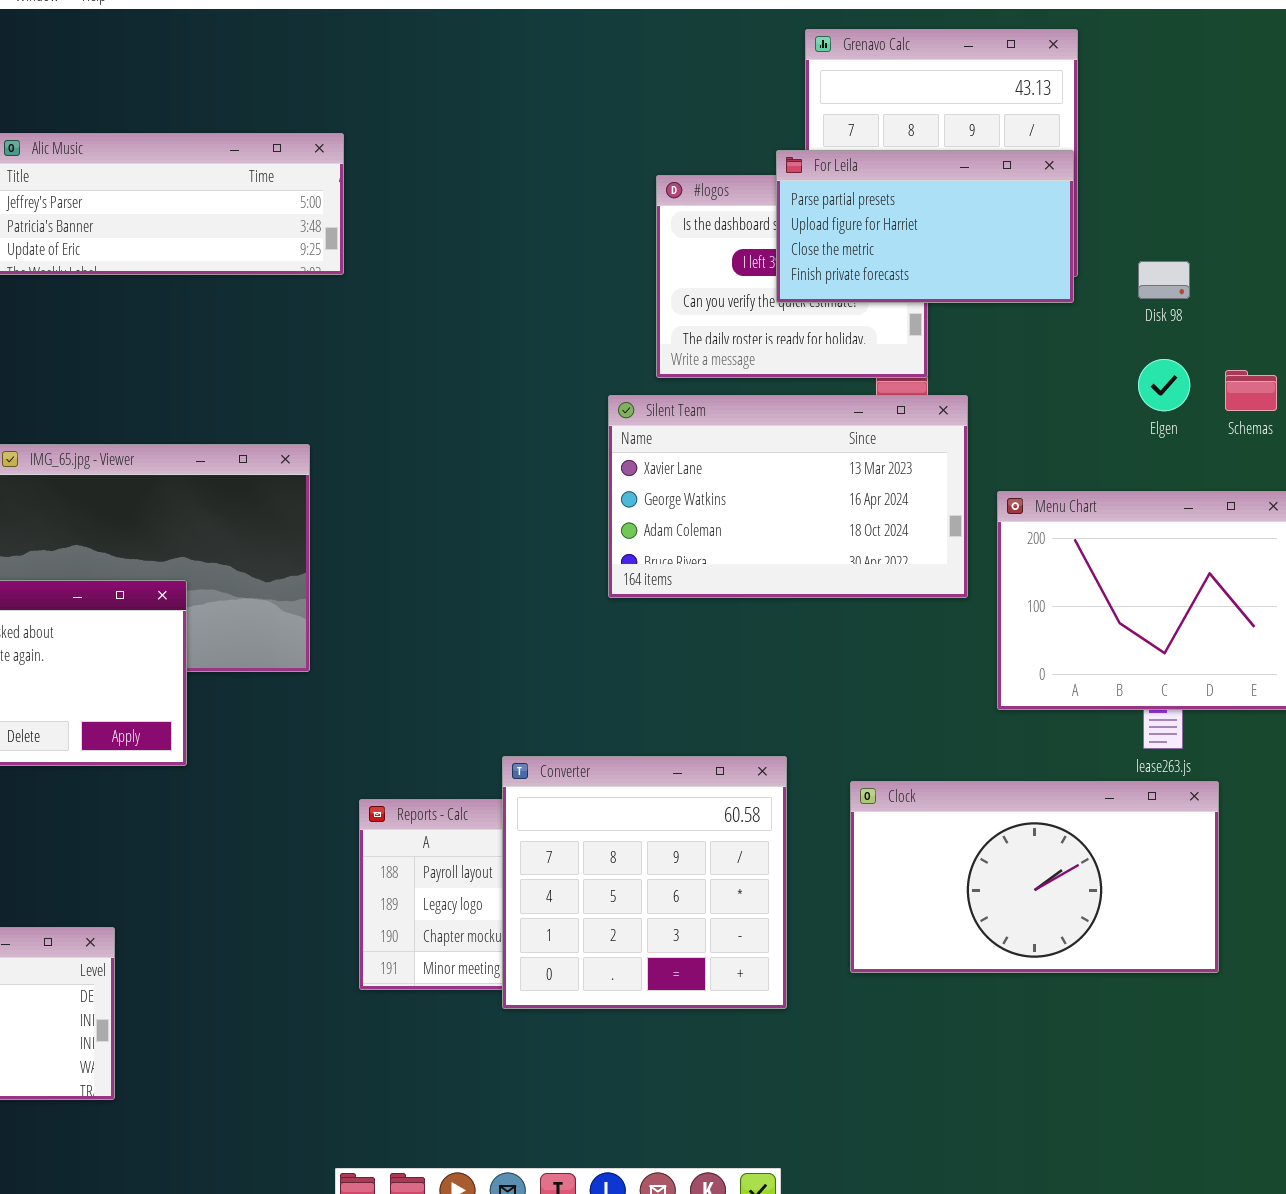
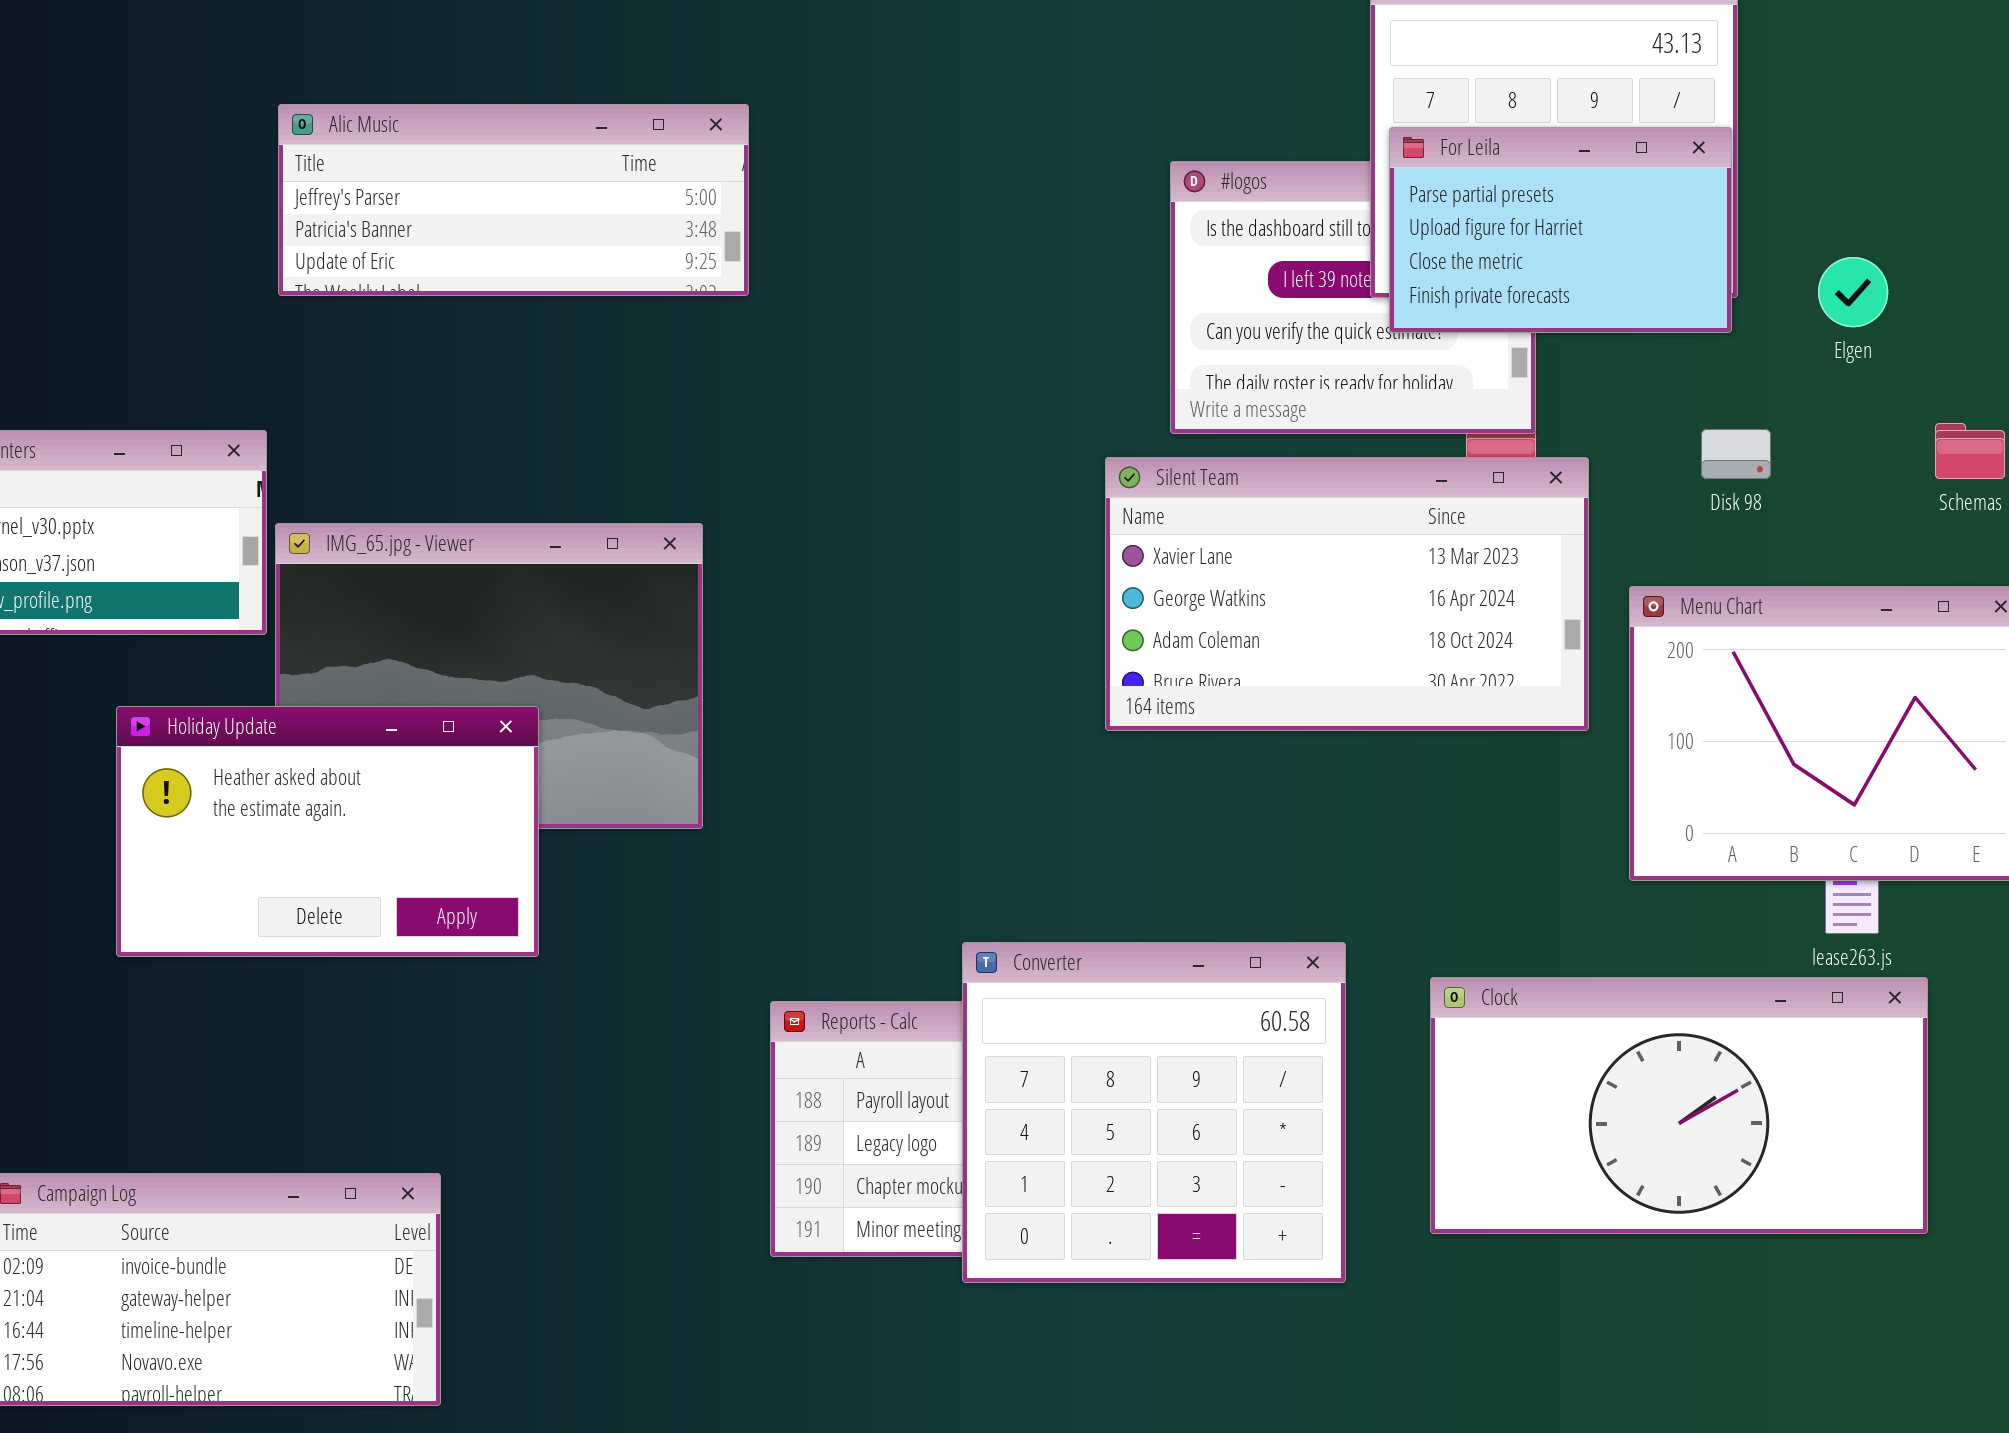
For Leila: [776,150,1074,303] -> [1389,127,1732,333], resized
Disk 98: [1138,261,1190,299] -> [1701,429,1771,479], moved
Elgen: [1138,359,1190,411] -> [1818,257,1888,327], moved

